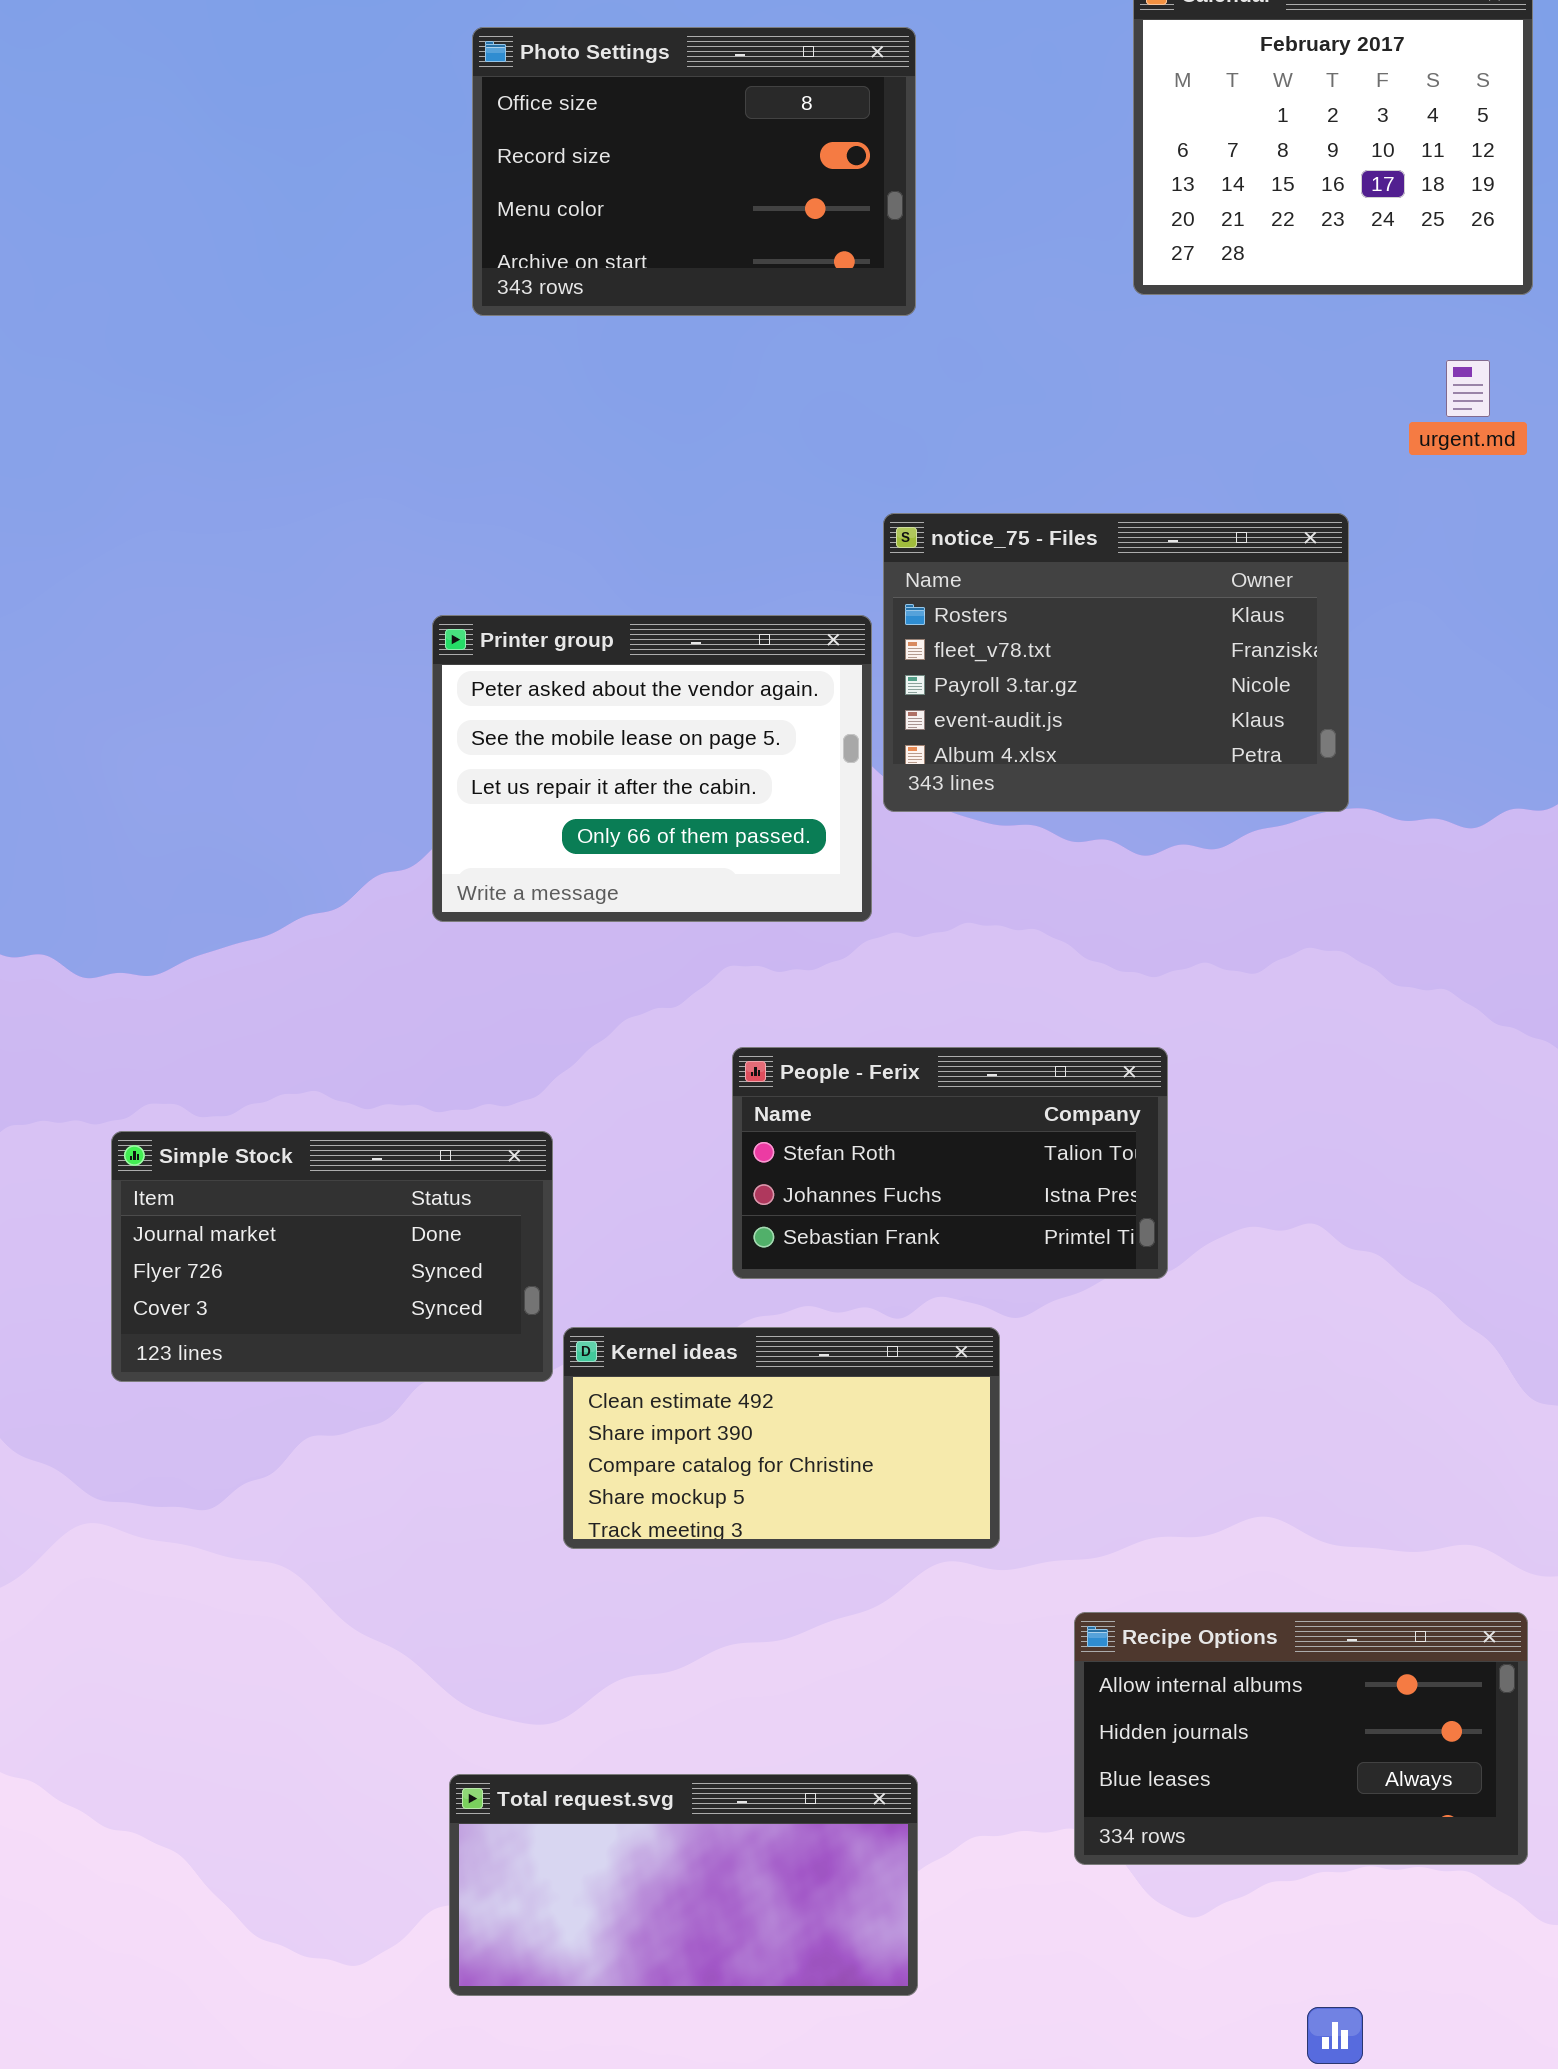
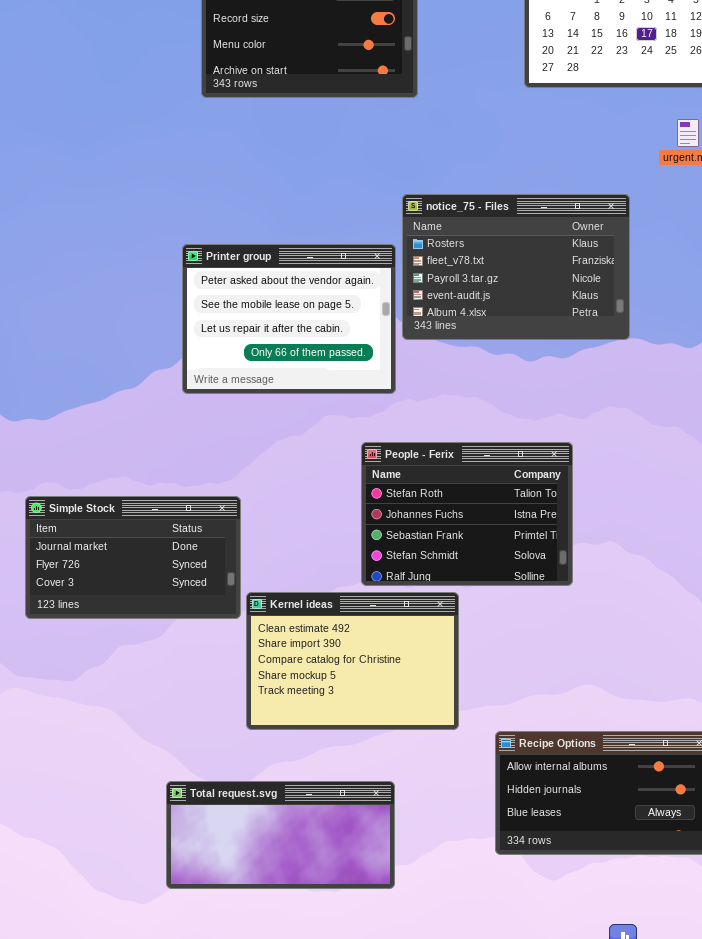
People - Ferix: [732,1047,1168,1279] -> [361,442,573,586], moved, resized
Kernel ideas: [563,1327,1000,1549] -> [246,592,459,730], resized
Total request.svg: [449,1774,918,1996] -> [166,781,395,889], moved

